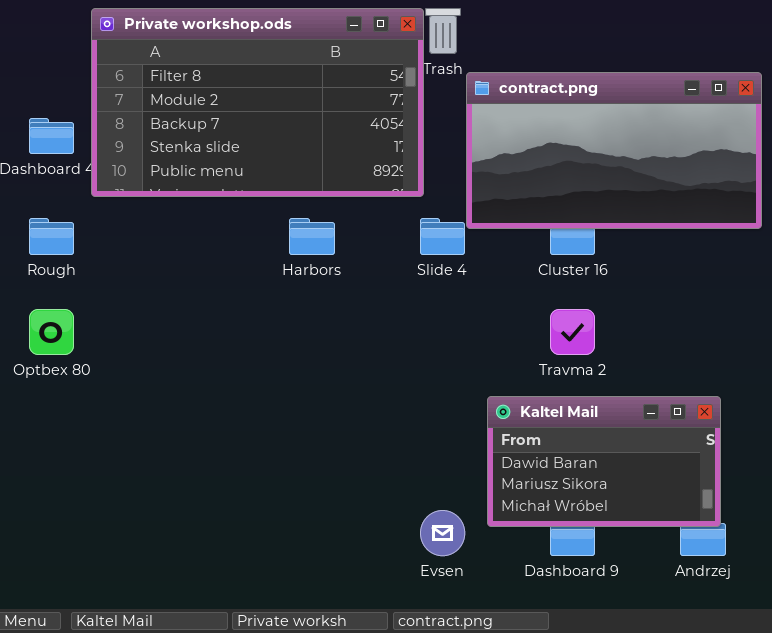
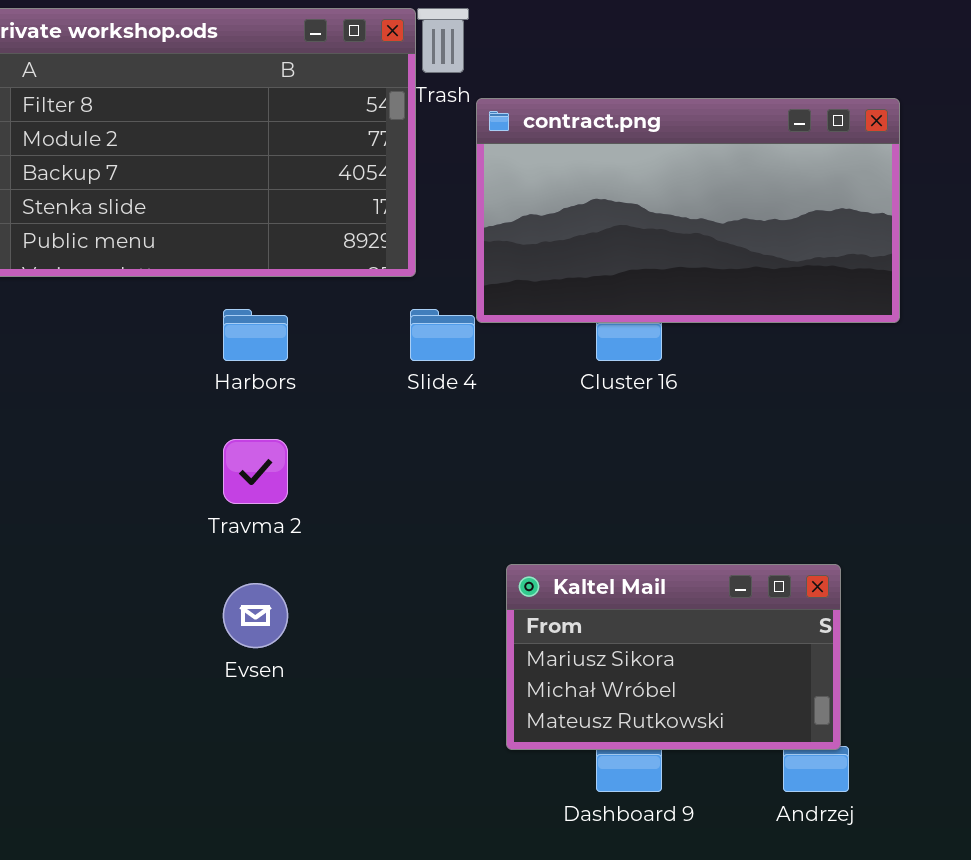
Travma 2: [550,309,595,355] -> [223,439,288,504], moved
Kaltel Mail: [487,396,721,527] -> [506,564,841,750], scrolled down 1 row
Evsen: [420,510,465,556] -> [223,583,288,648], moved

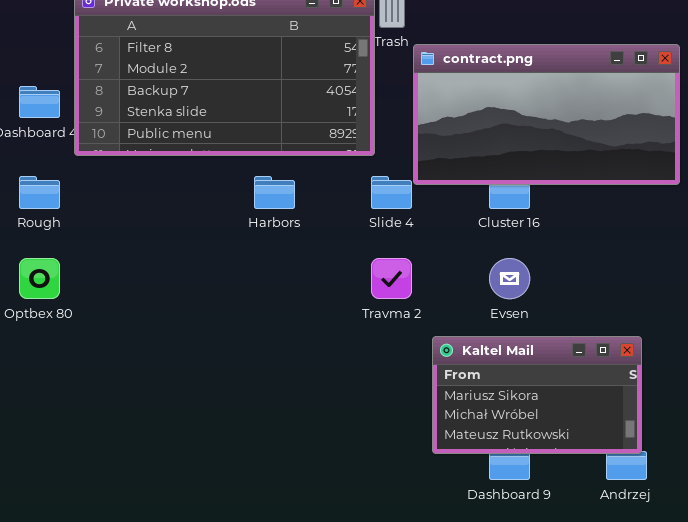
Travma 2: [223,439,288,504] -> [371,258,412,299], moved
Evsen: [223,583,288,648] -> [489,258,530,299], moved

